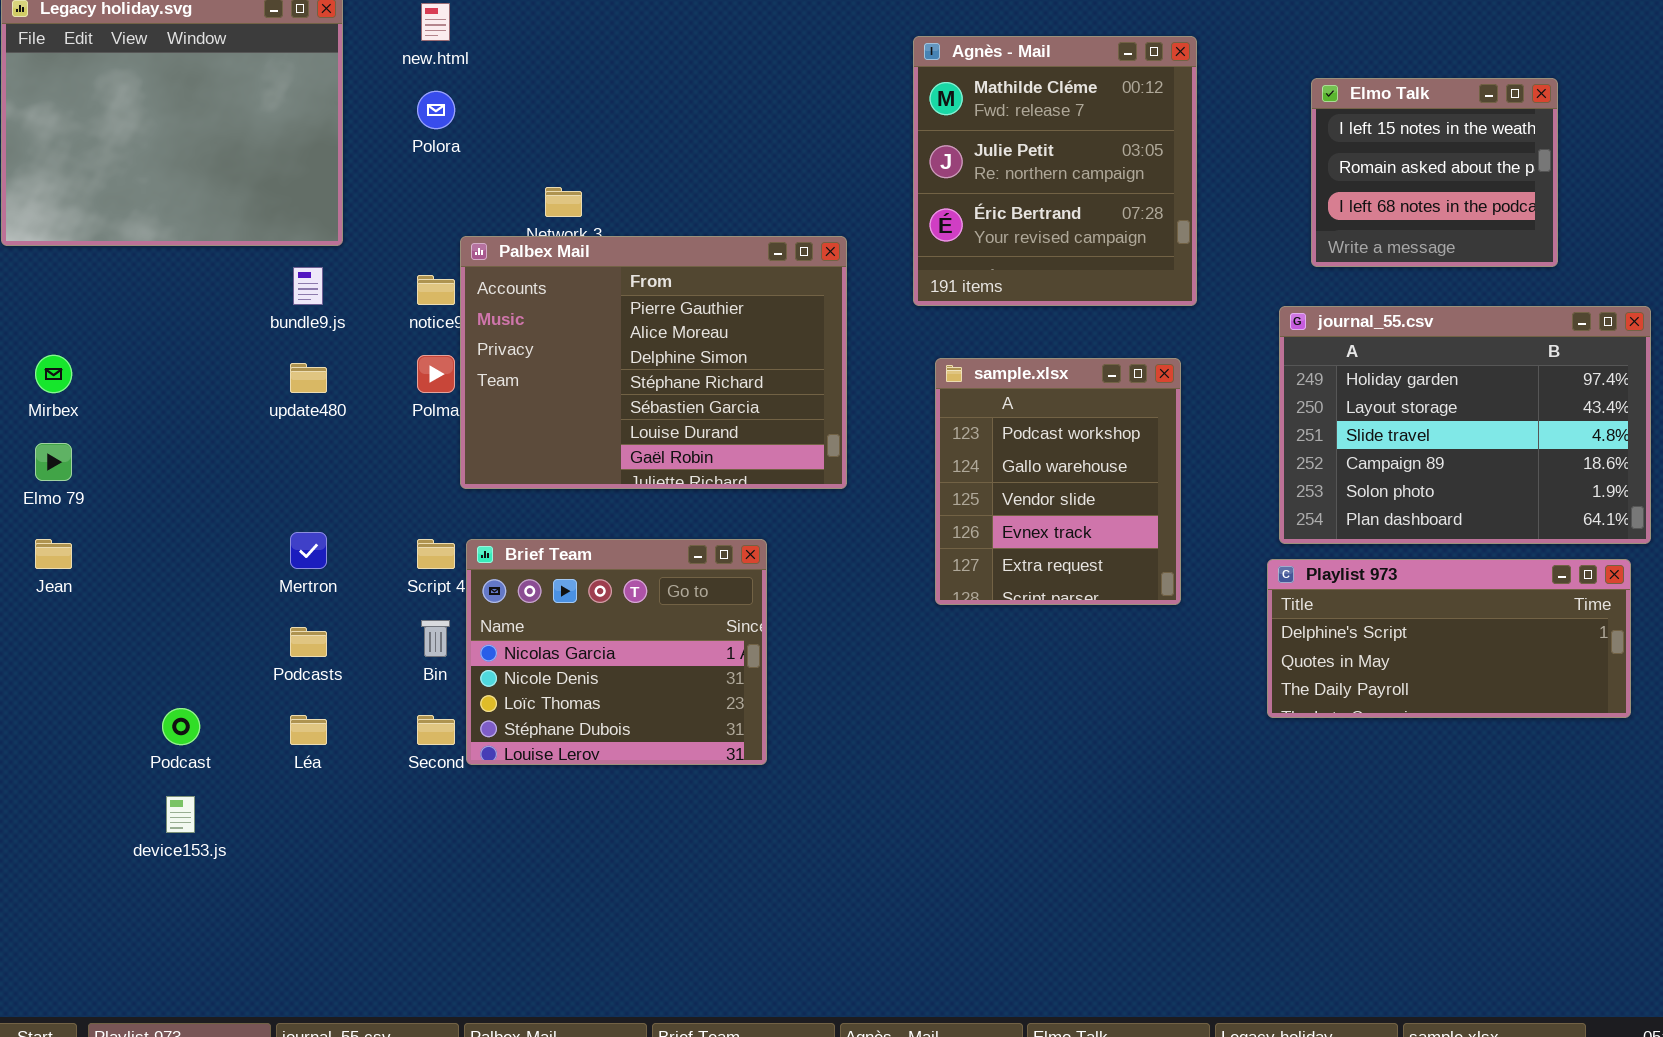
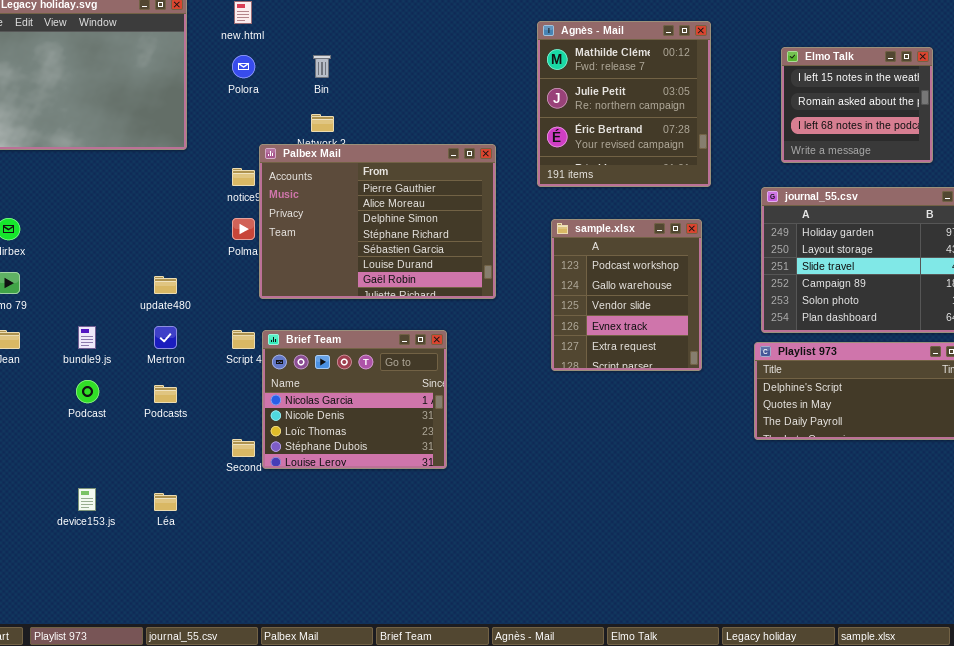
bundle9.js: [293,267,323,305] -> [78,326,96,349], moved
update480: [290,363,327,393] -> [154,276,177,294], moved
Bin: [421,620,450,657] -> [313,55,331,78], moved
Podcast: [162,708,200,745] -> [76,380,99,403], moved
Léa: [290,715,327,745] -> [154,493,177,511], moved

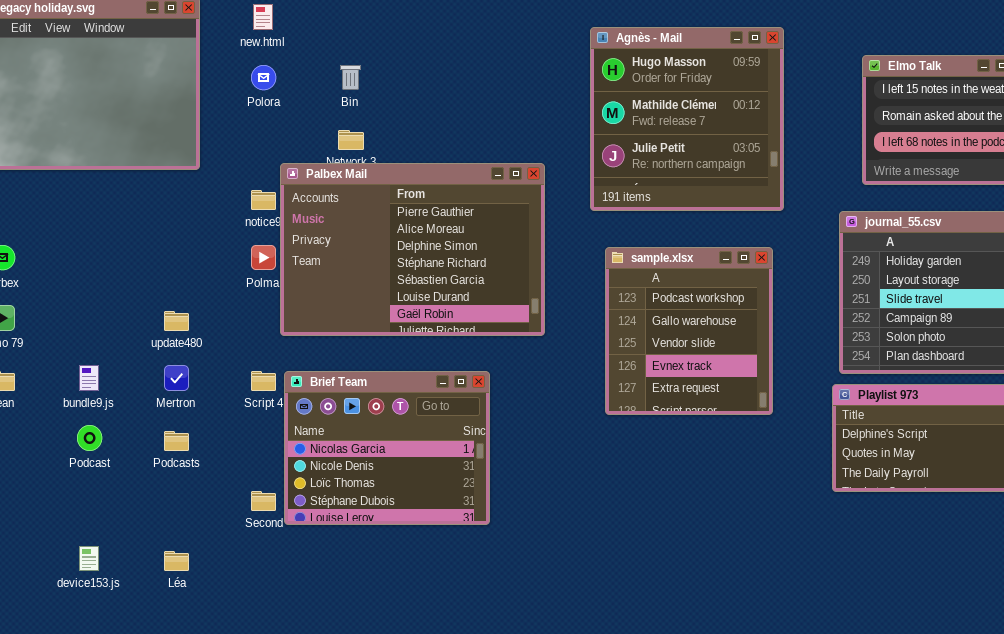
Agnès - Mail: [537,21,711,187] -> [590,27,784,211], scrolled up 1 row

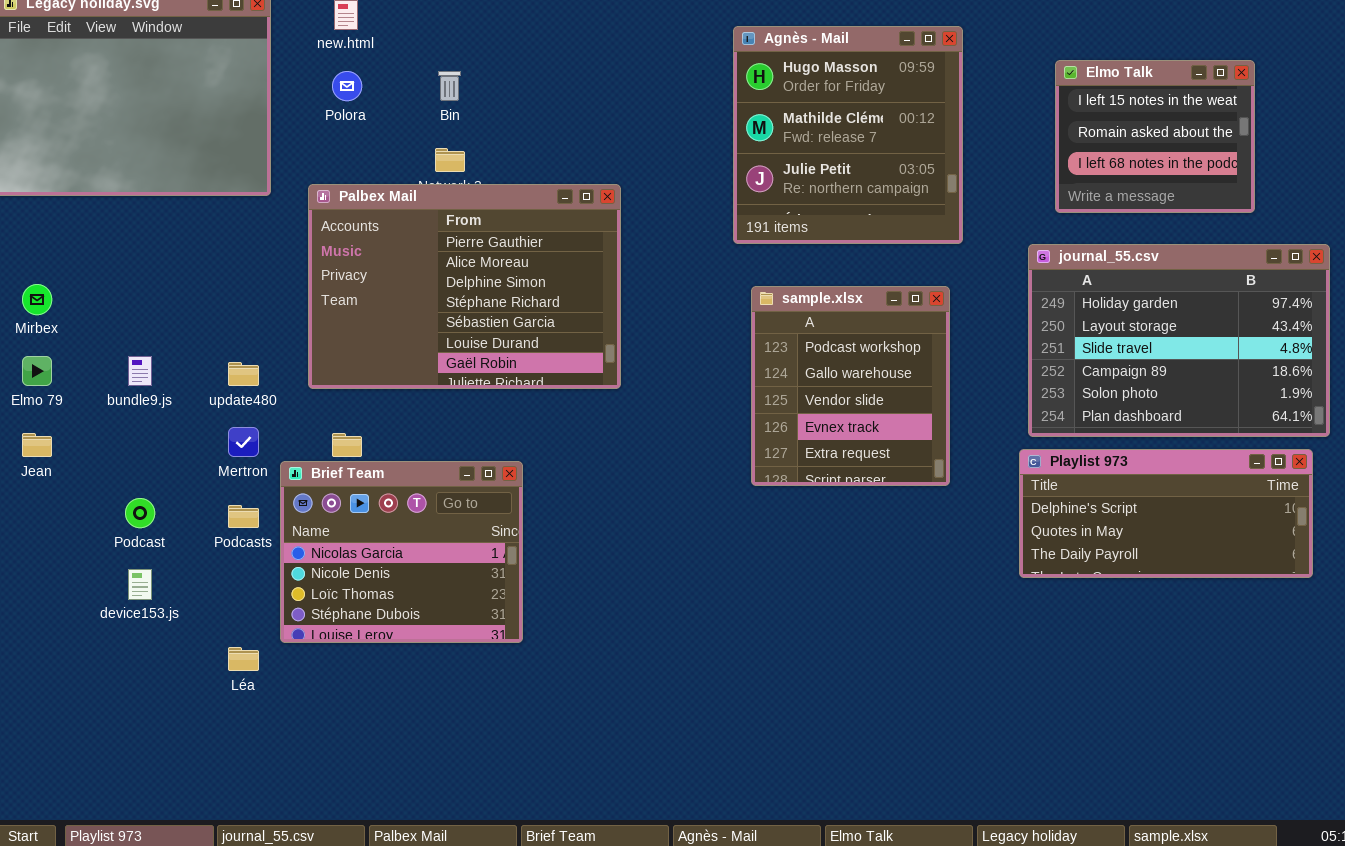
Palbex Mail: [280,163,545,336] -> [308,184,621,389], moved
bundle9.js: [79,365,99,391] -> [128,356,152,386], moved
Brief Team: [284,371,490,525] -> [280,461,523,643], moved
device153.js: [79,546,99,571] -> [128,569,152,600], moved

